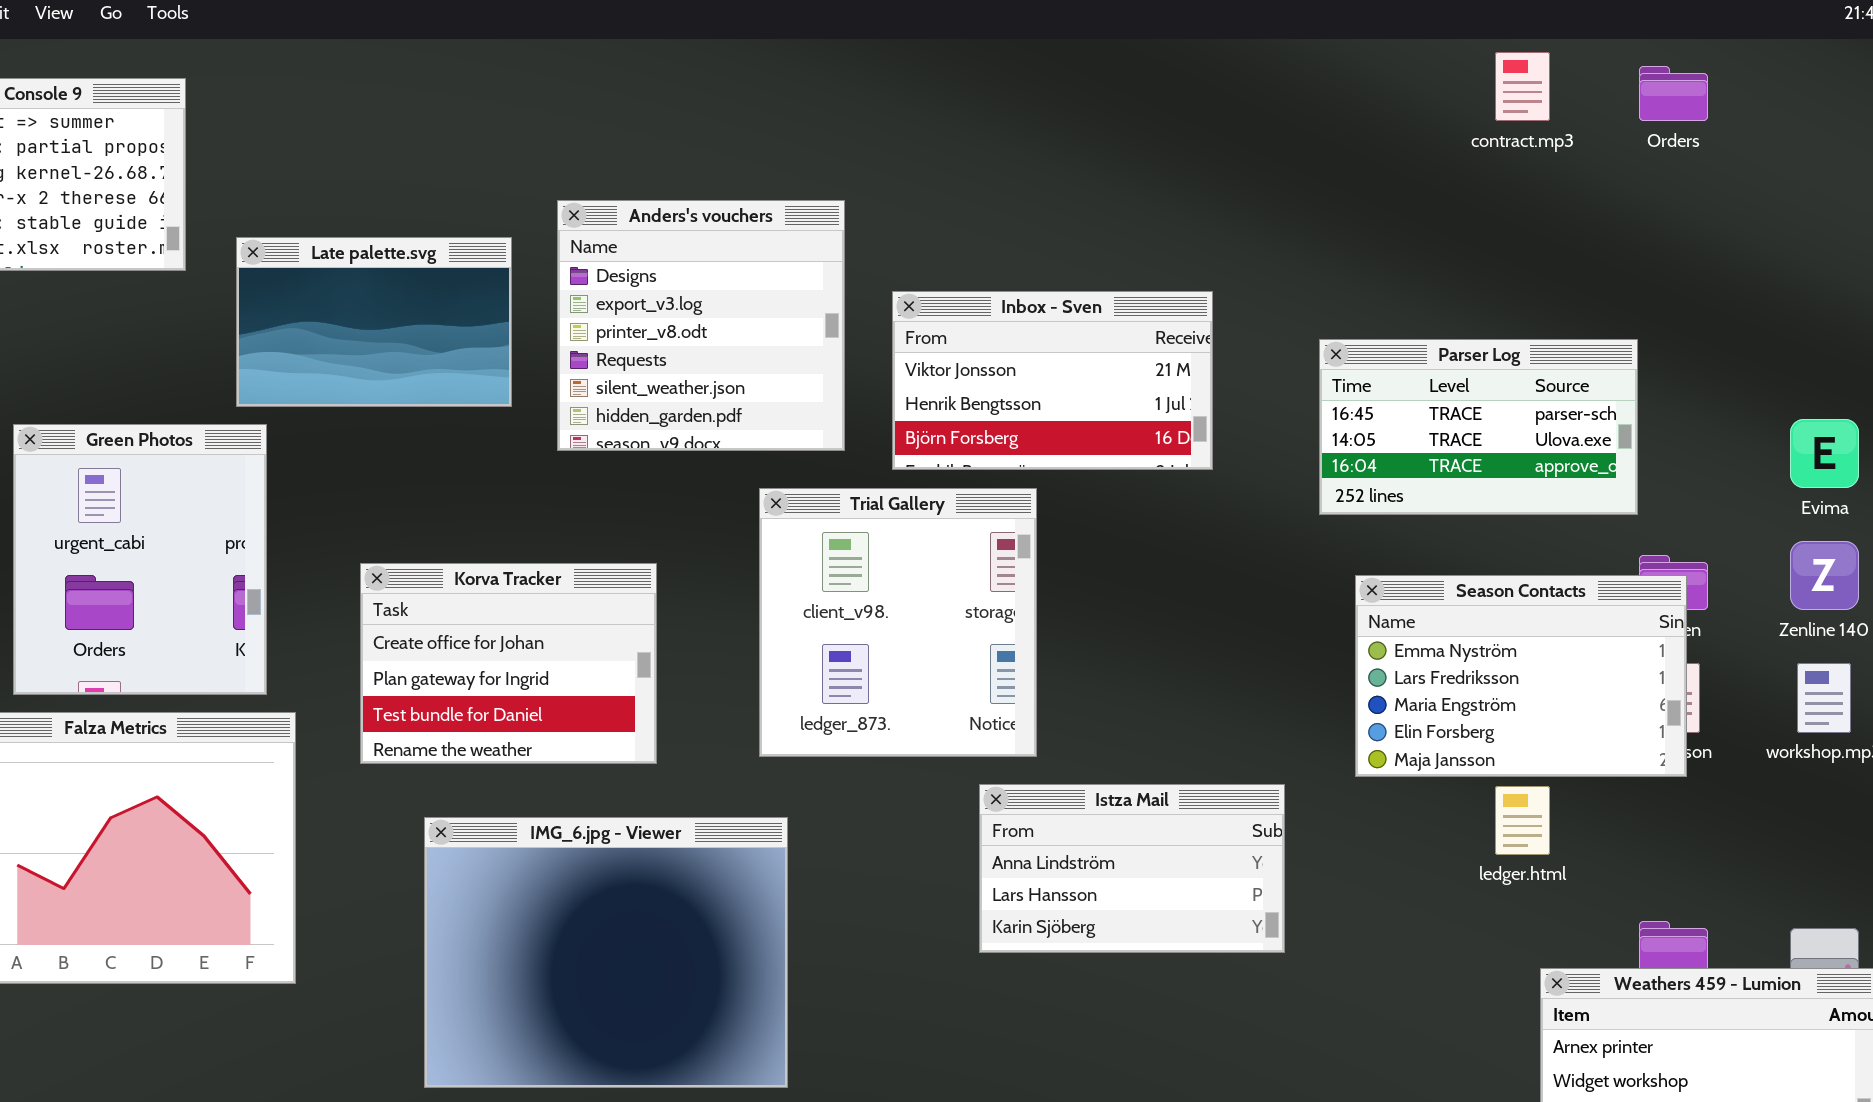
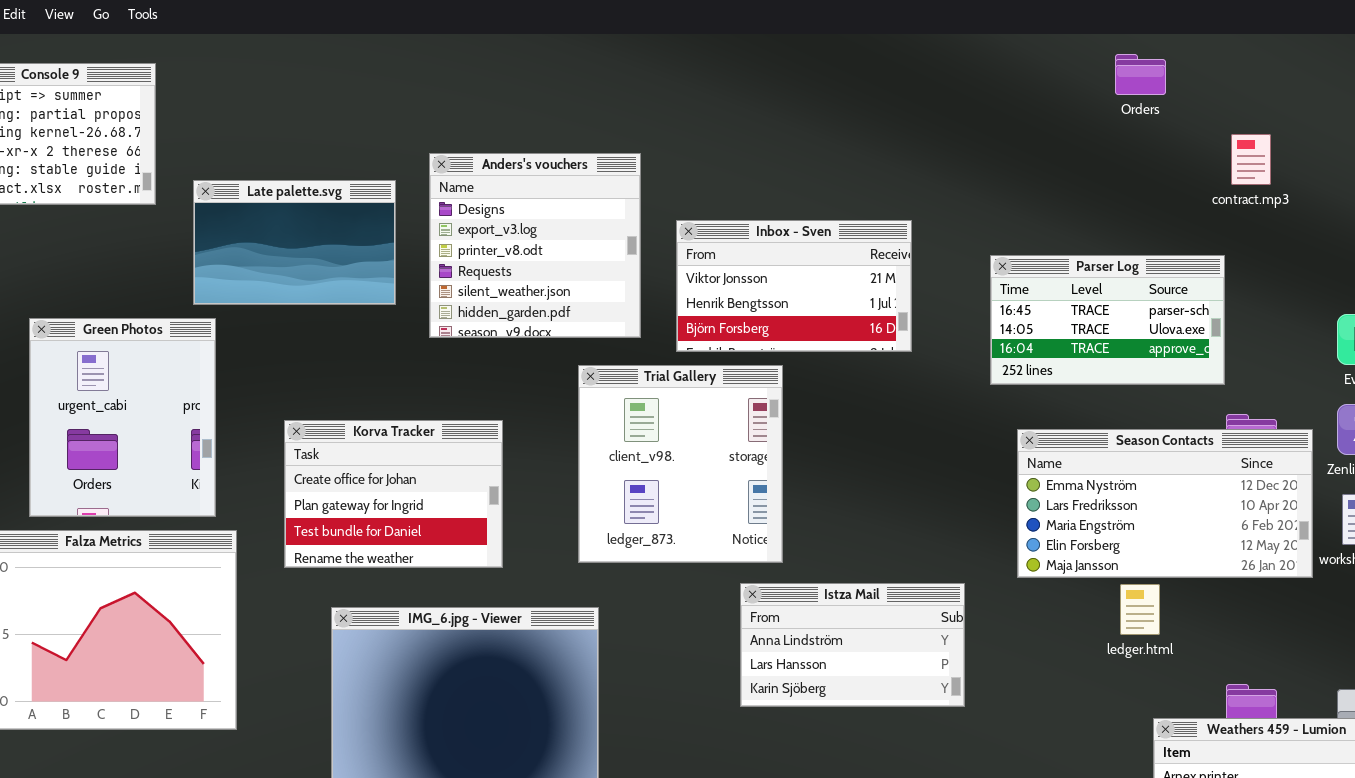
contract.mp3: [1495,52,1550,121] -> [1231,134,1271,185], moved
Orders: [1639,66,1708,121] -> [1115,54,1166,95], moved
Season Contacts: [1355,575,1687,777] -> [1017,429,1313,578], resized

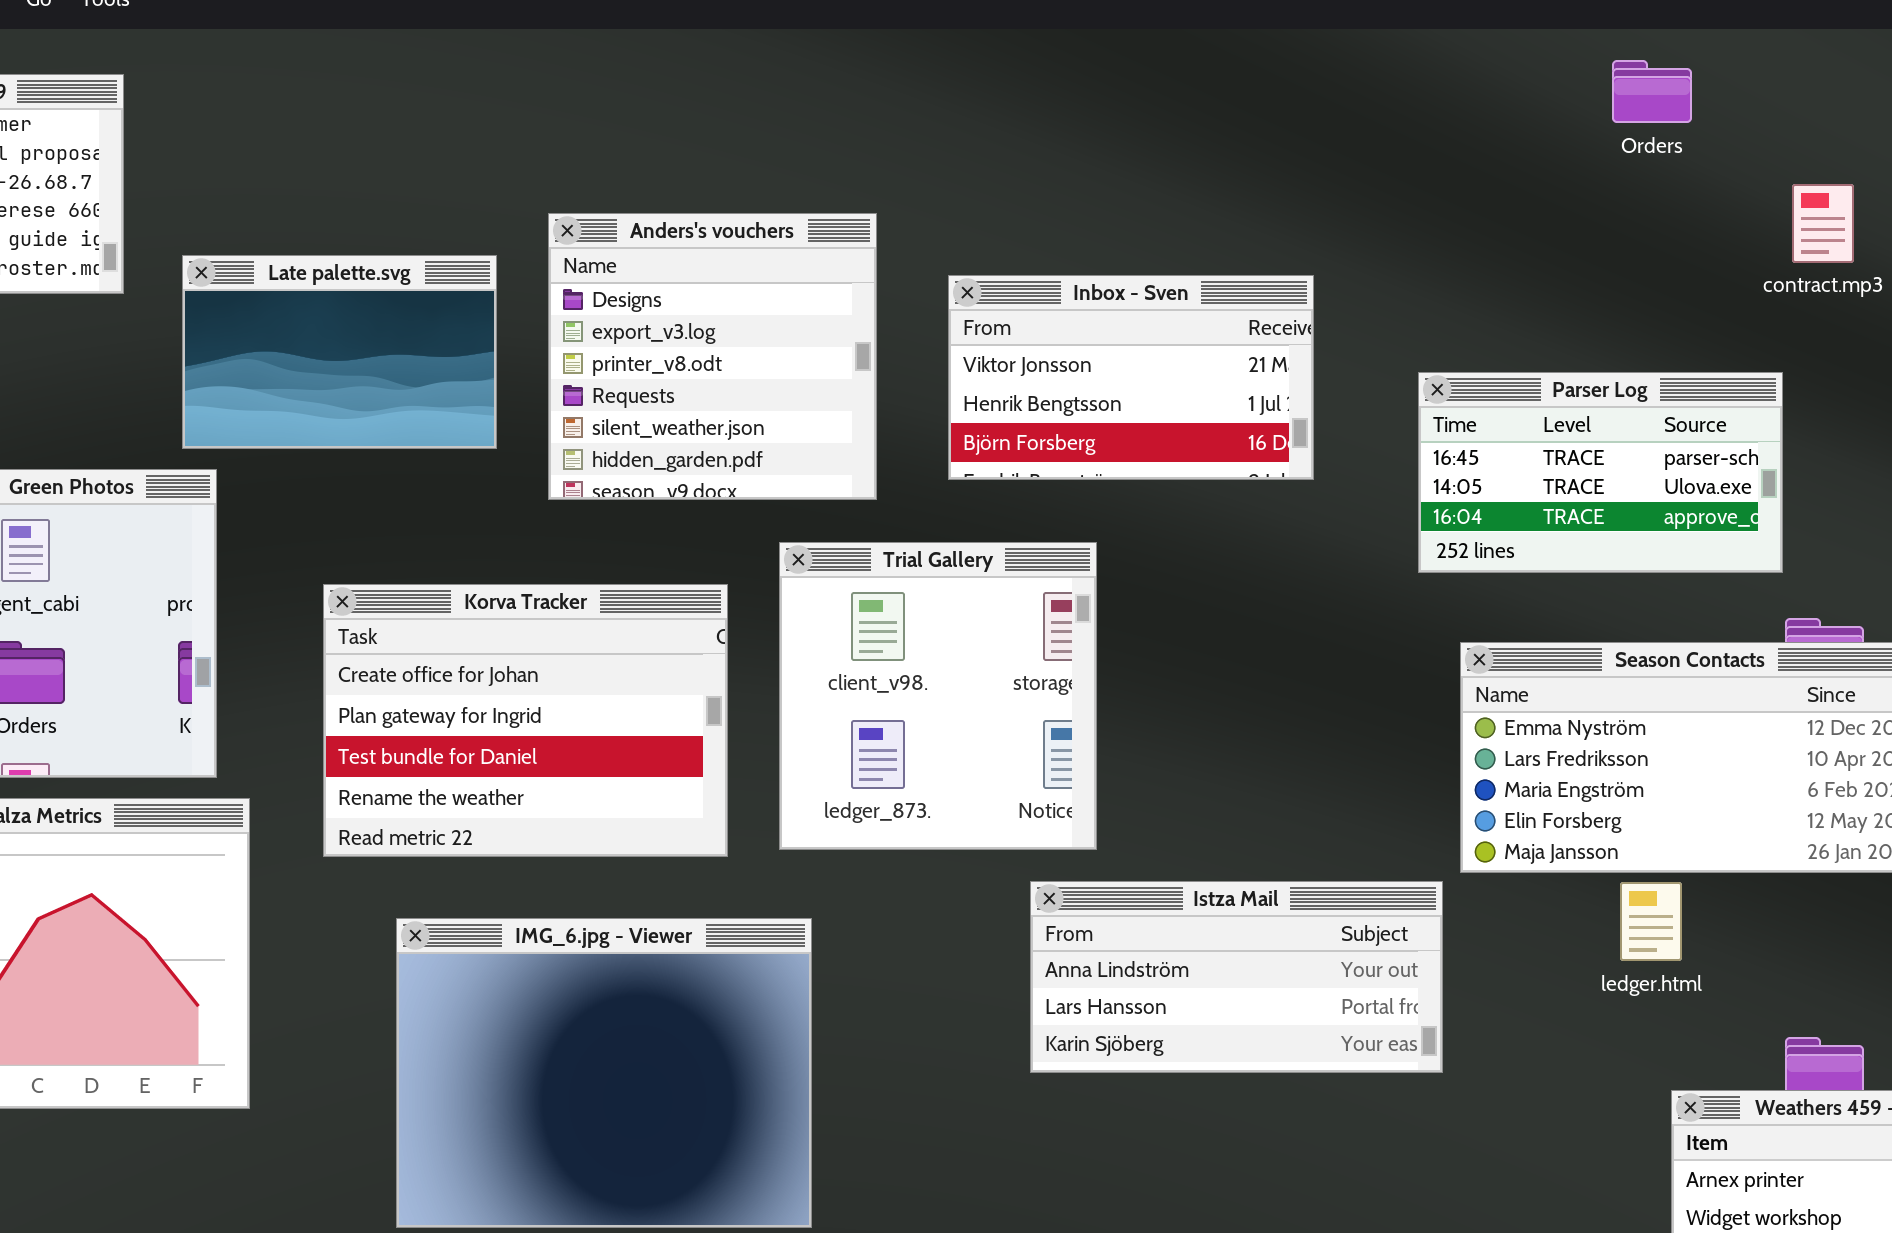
Inbox - Sven: [676,220,912,352] -> [948,275,1314,480], moved
Korva Tracker: [284,420,503,568] -> [323,584,728,857], resized
Istza Mail: [740,583,965,707] -> [1030,881,1443,1073], resized

